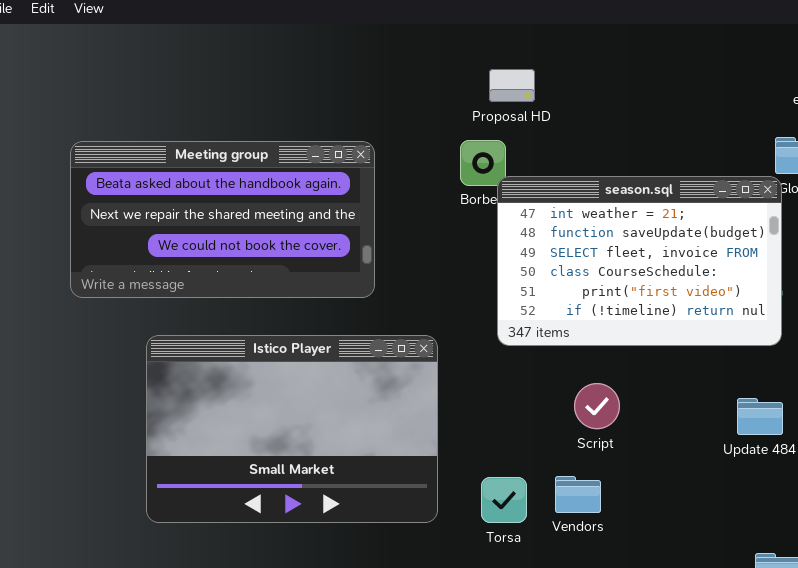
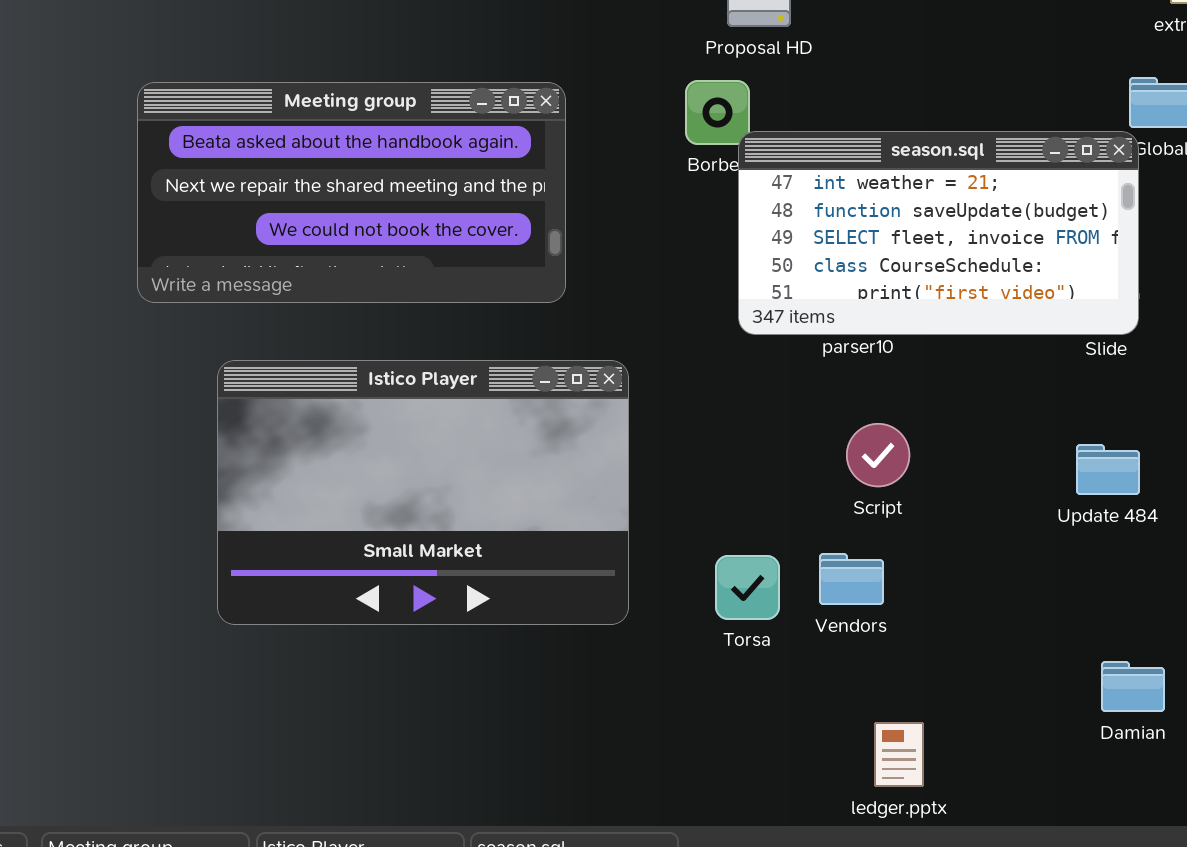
season.sql: [497,176,782,346] -> [738,131,1139,335], resized
Istico Player: [146,335,438,523] -> [217,360,629,625], moved

